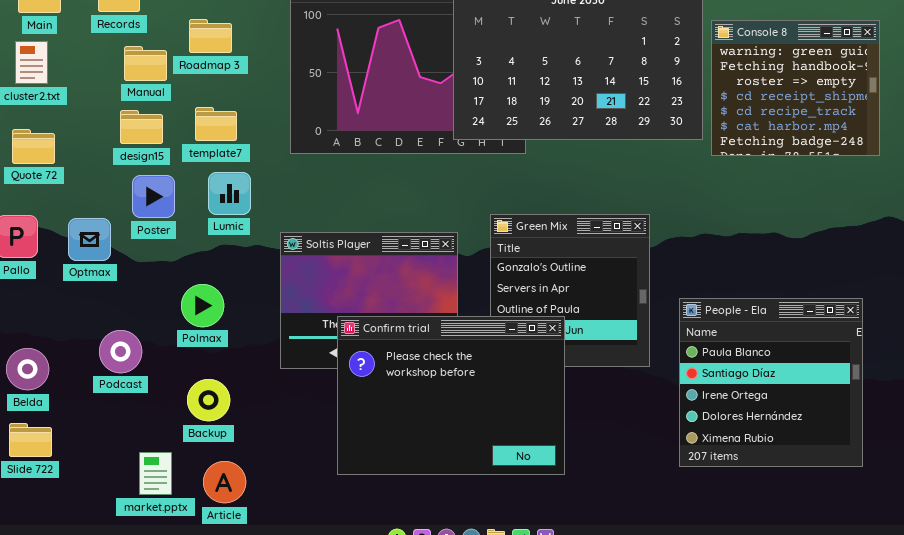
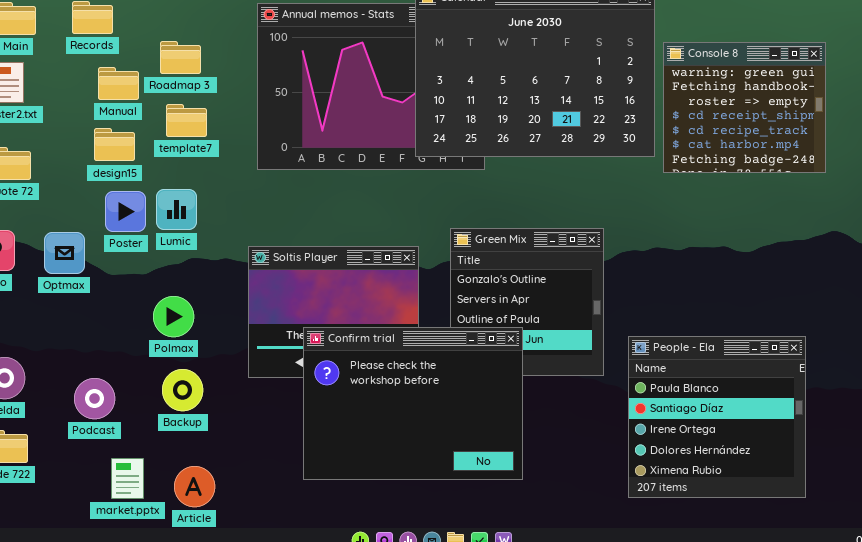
template7: [195,107,237,141] -> [166,104,207,137], moved
Lumic: [208,172,251,215] -> [156,189,197,230], moved
People - Ela: [679,298,863,467] -> [628,336,806,498], moved
Podcast: [99,330,142,373] -> [74,378,115,419], moved
Backup: [187,379,230,421] -> [162,369,203,411], moved

